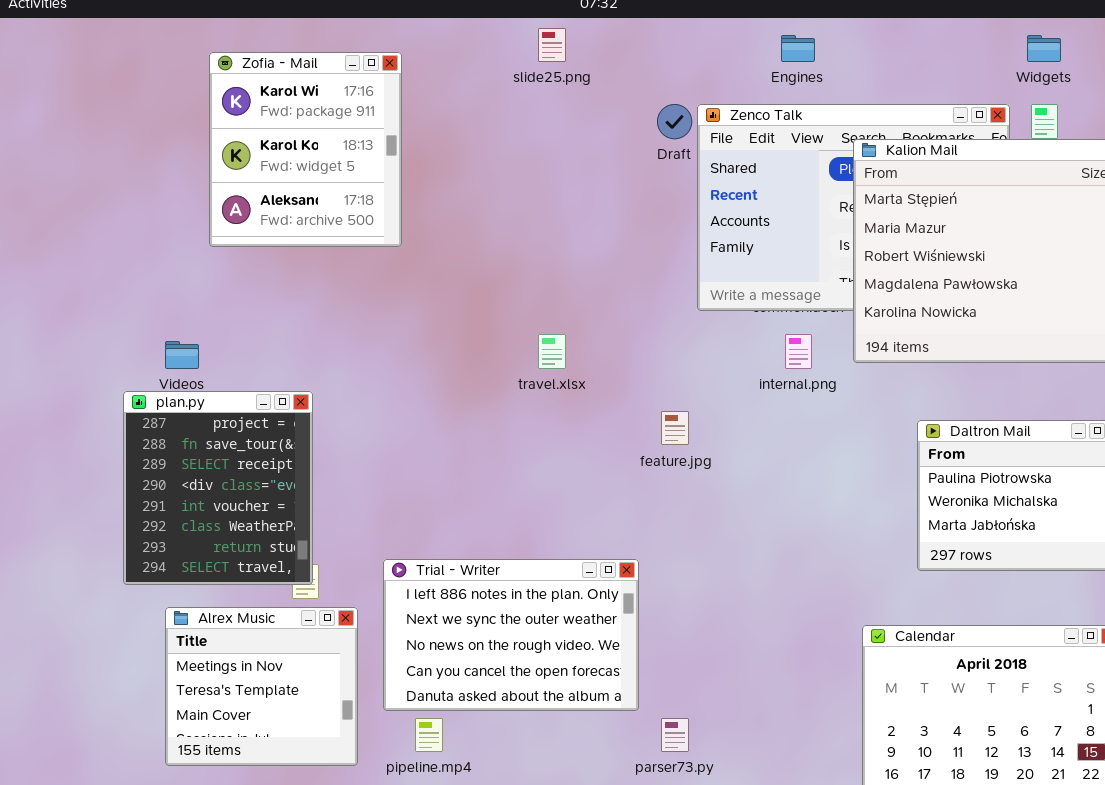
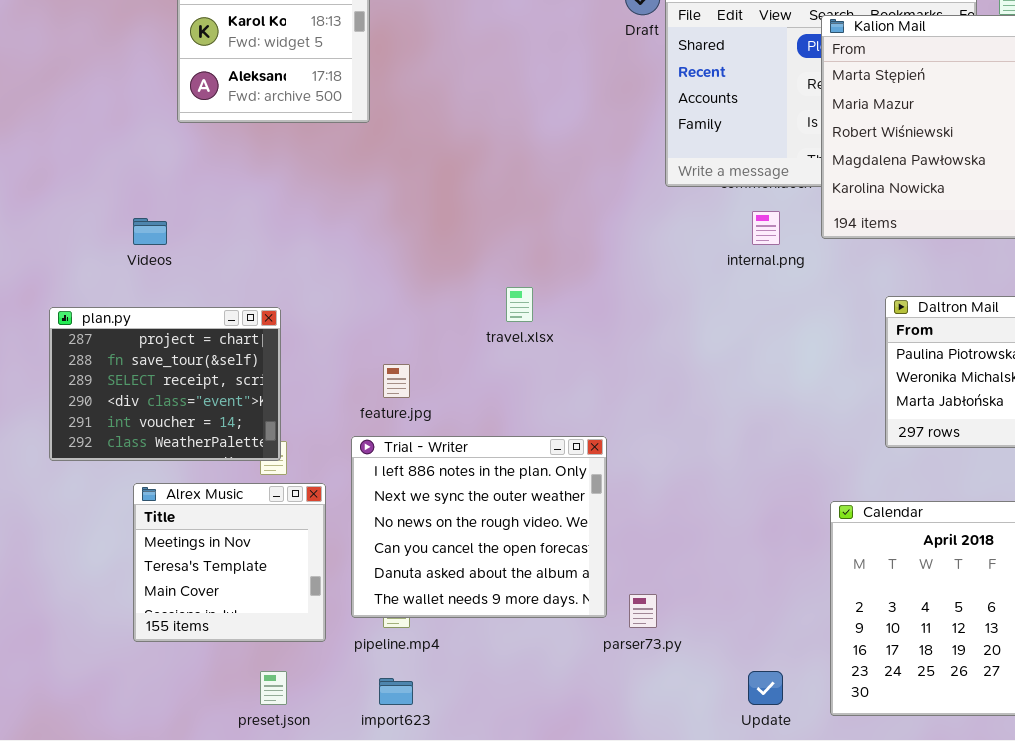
travel.xlsx: [538,334,566,369] -> [506,287,533,322], moved
plan.py: [123,391,313,585] -> [49,307,281,461], resized
feature.jpg: [661,411,689,445] -> [383,364,410,398], moved
Trial - Writer: [383,559,639,711] -> [351,436,607,618], resized

